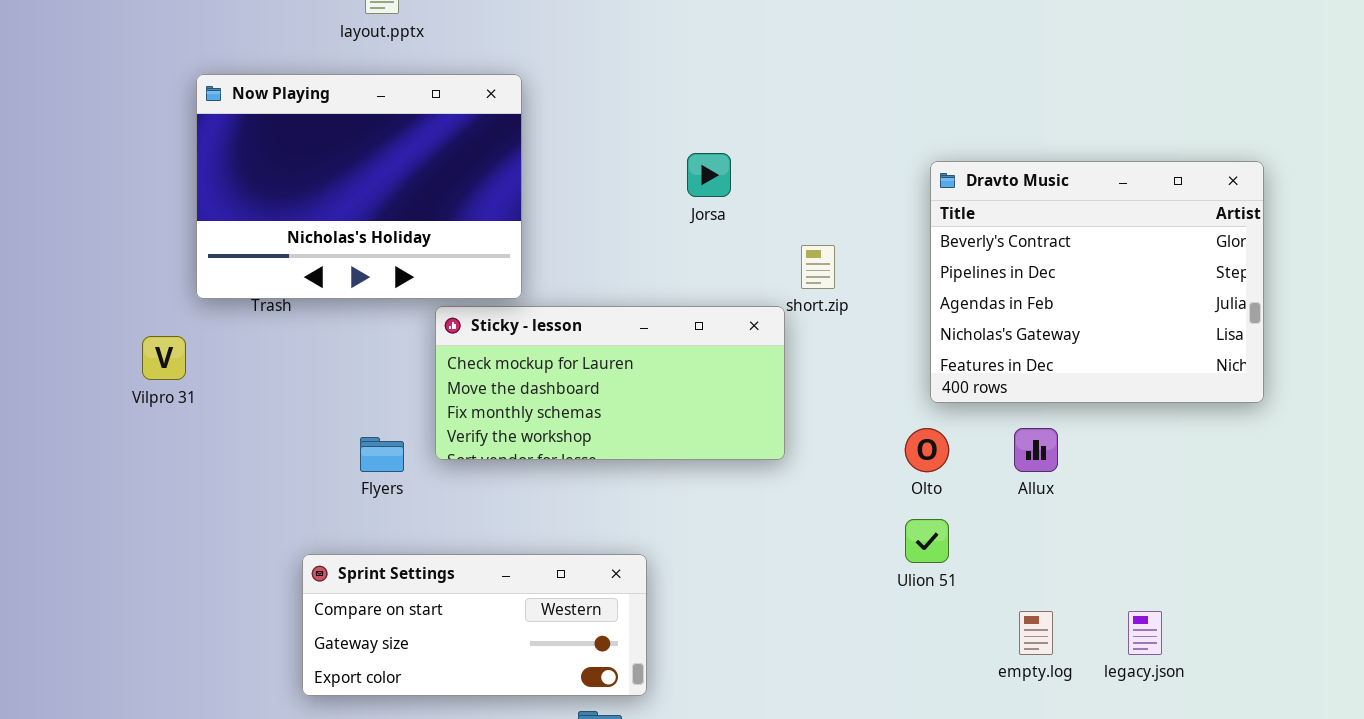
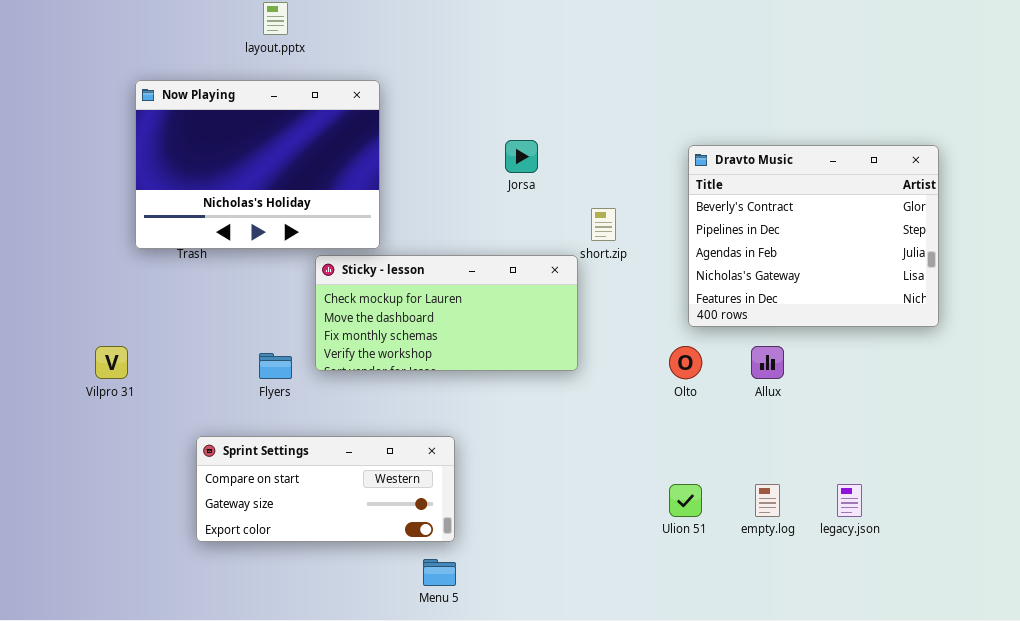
Vilpro 31: [142,336,186,380] -> [95,346,128,379], moved
Ulion 51: [905,519,949,563] -> [669,484,702,517], moved
Sprint Settings: [302,554,647,696] -> [196,436,455,542], moved

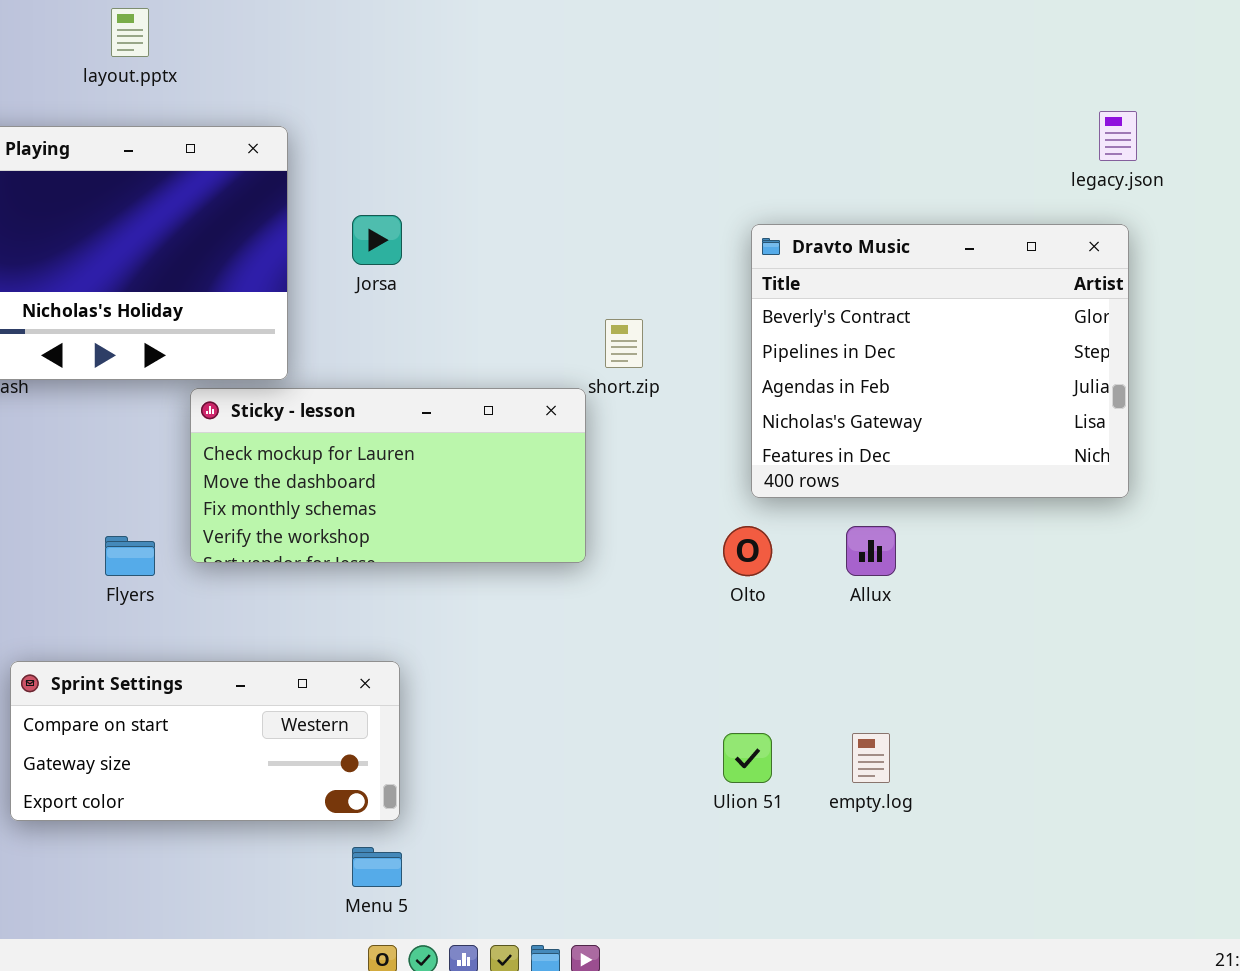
Jorsa: [505,140,538,173] -> [352,215,402,265], moved
legacy.json: [837,484,862,517] -> [1099,111,1137,161], moved

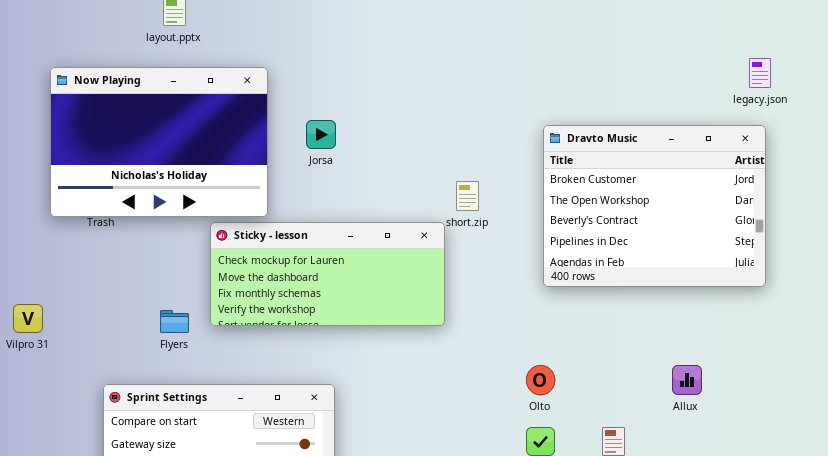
Dravto Music: [751,224,1129,498] -> [543,125,766,287], scrolled up 2 rows
Olto: [723,526,772,576] -> [526,365,555,395], moved
Allux: [846,526,896,576] -> [672,365,702,395], moved

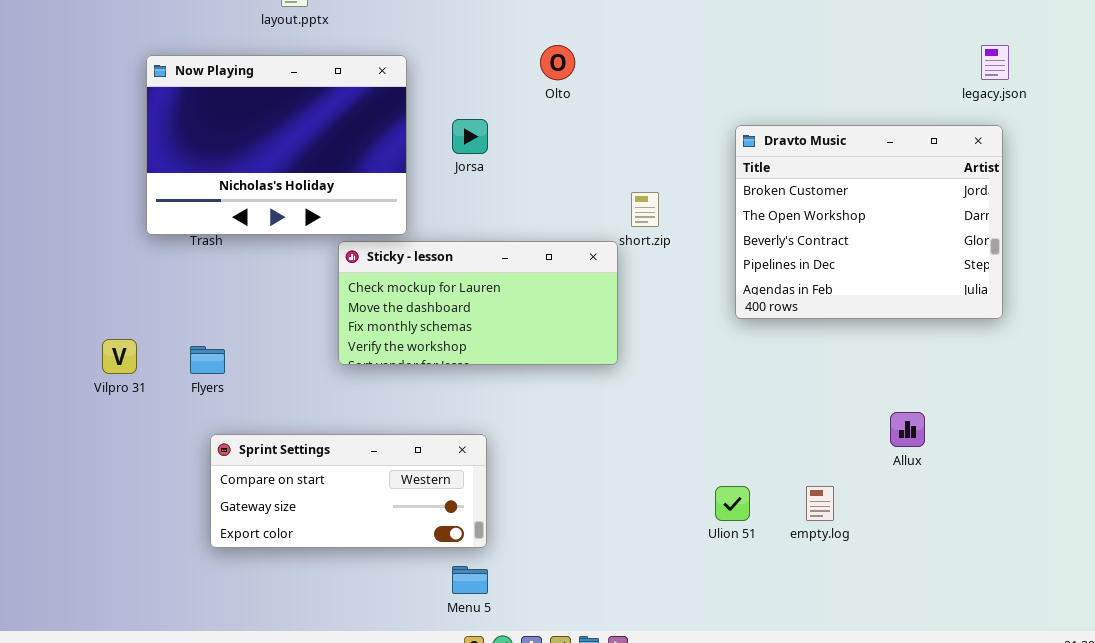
Flyers: [160,310,189,333] -> [190,346,225,374], moved
Olto: [526,365,555,395] -> [540,45,575,80], moved

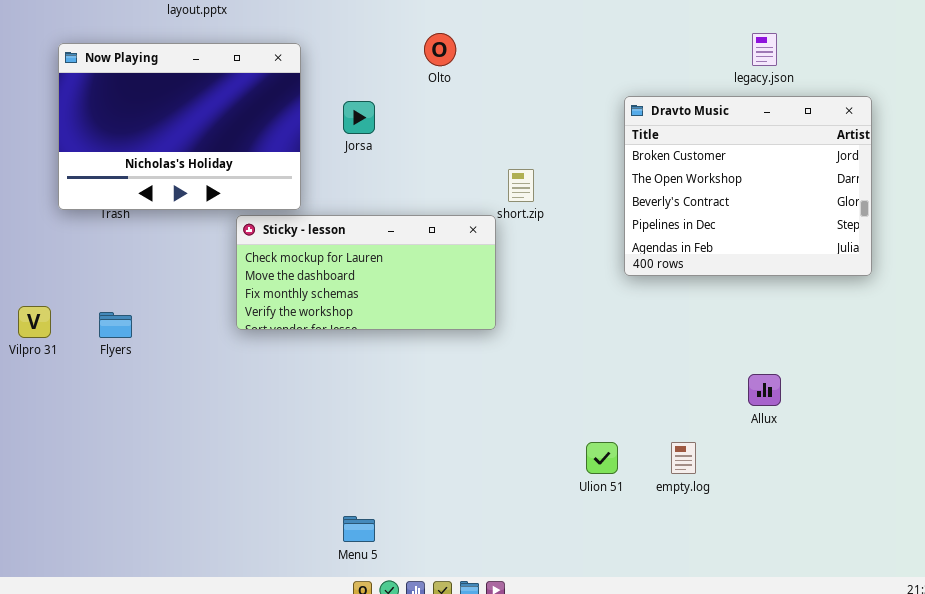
legacy.json: [981,45,1009,80] -> [752,33,777,66], moved
Dravto Music: [735,125,1003,319] -> [624,96,872,276], moved
Sprint Settings: [210,434,487,548] -> none, closed

